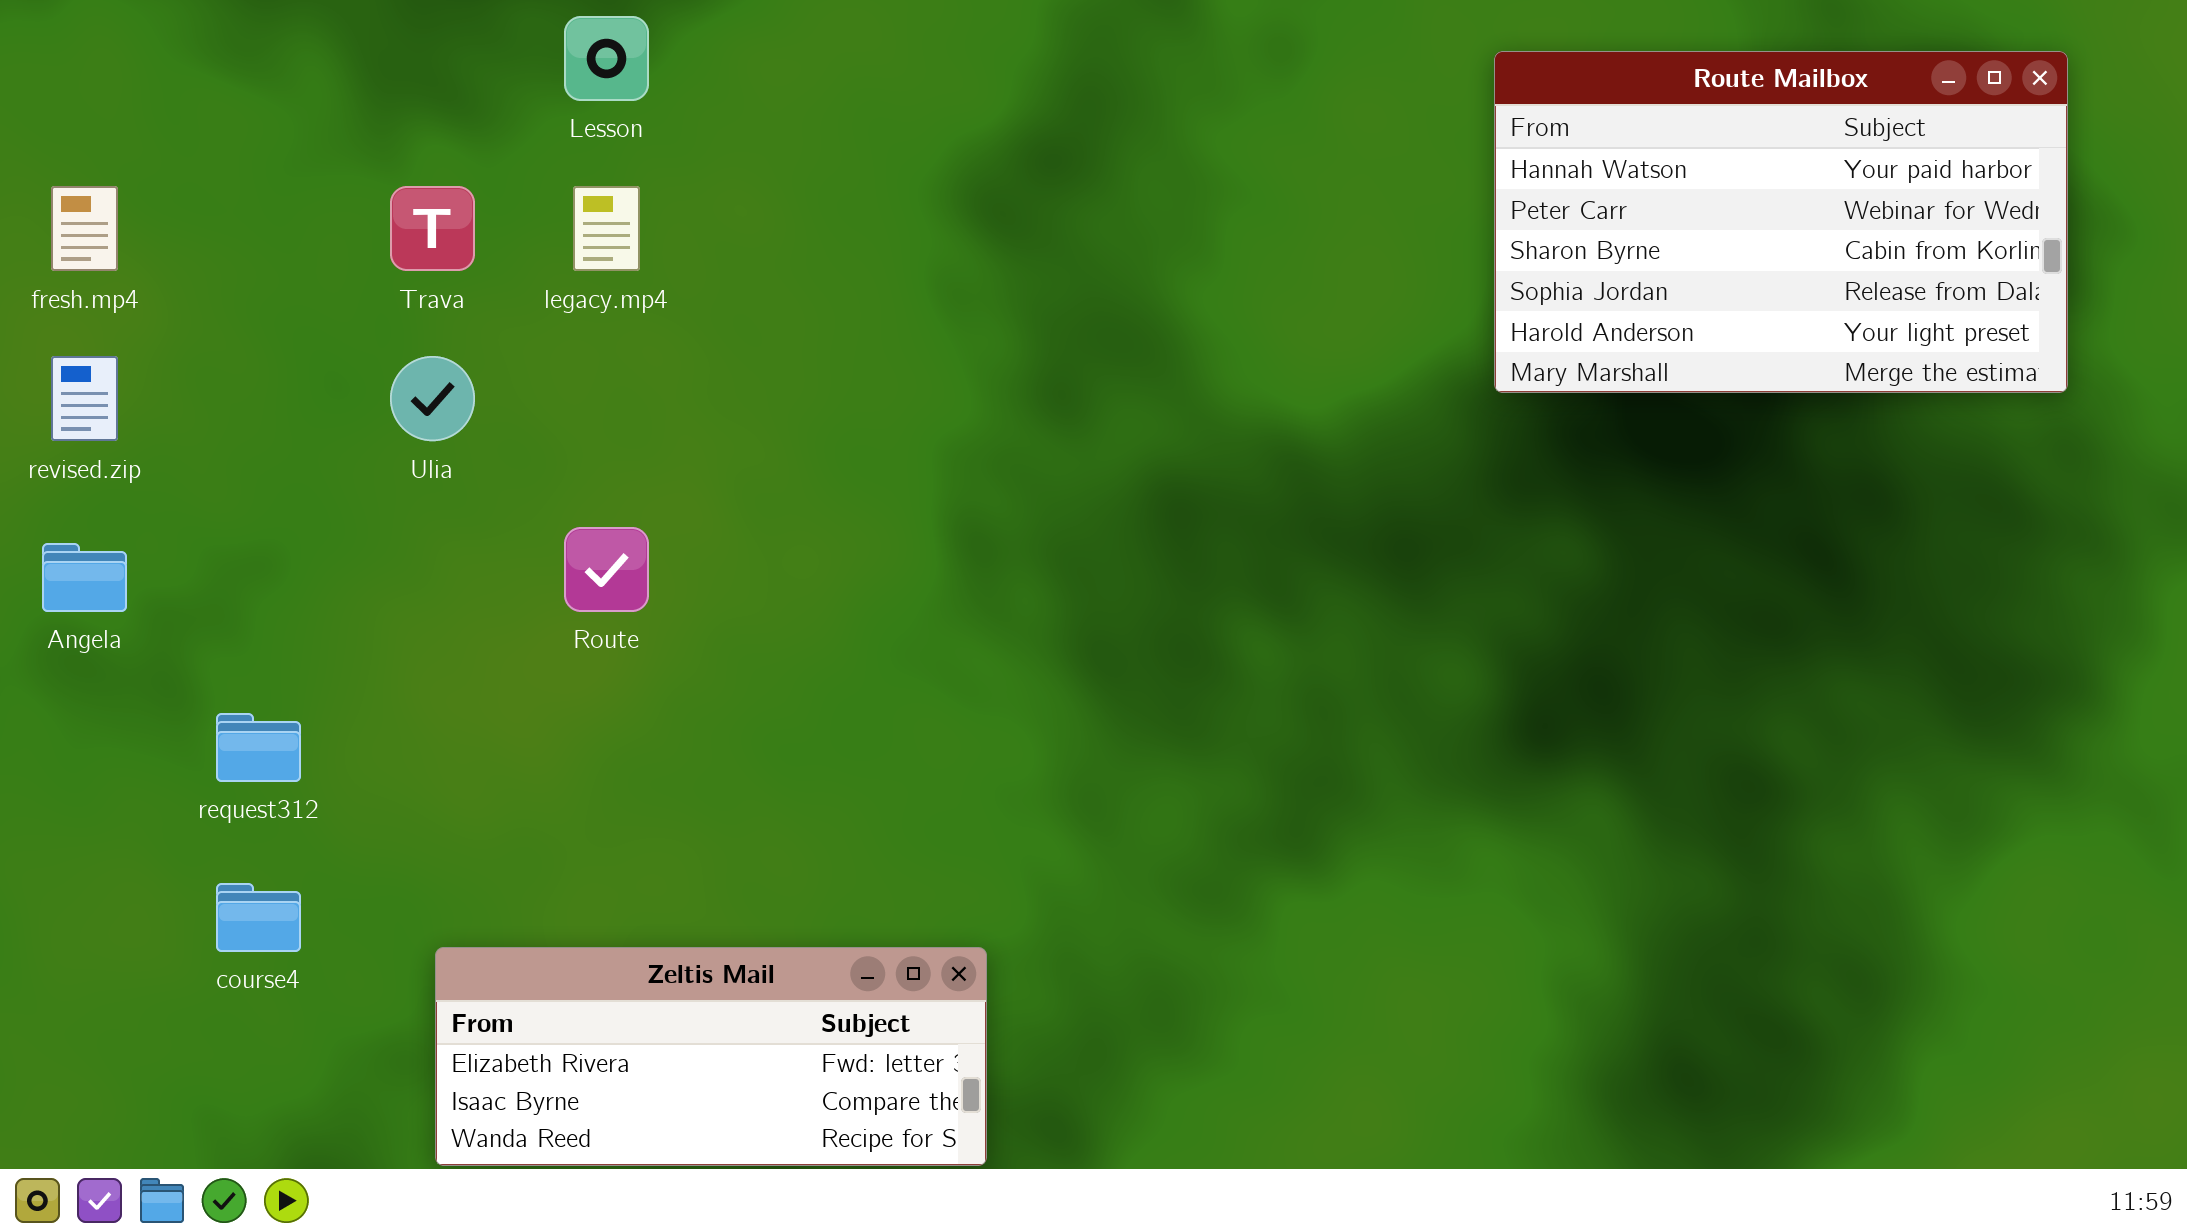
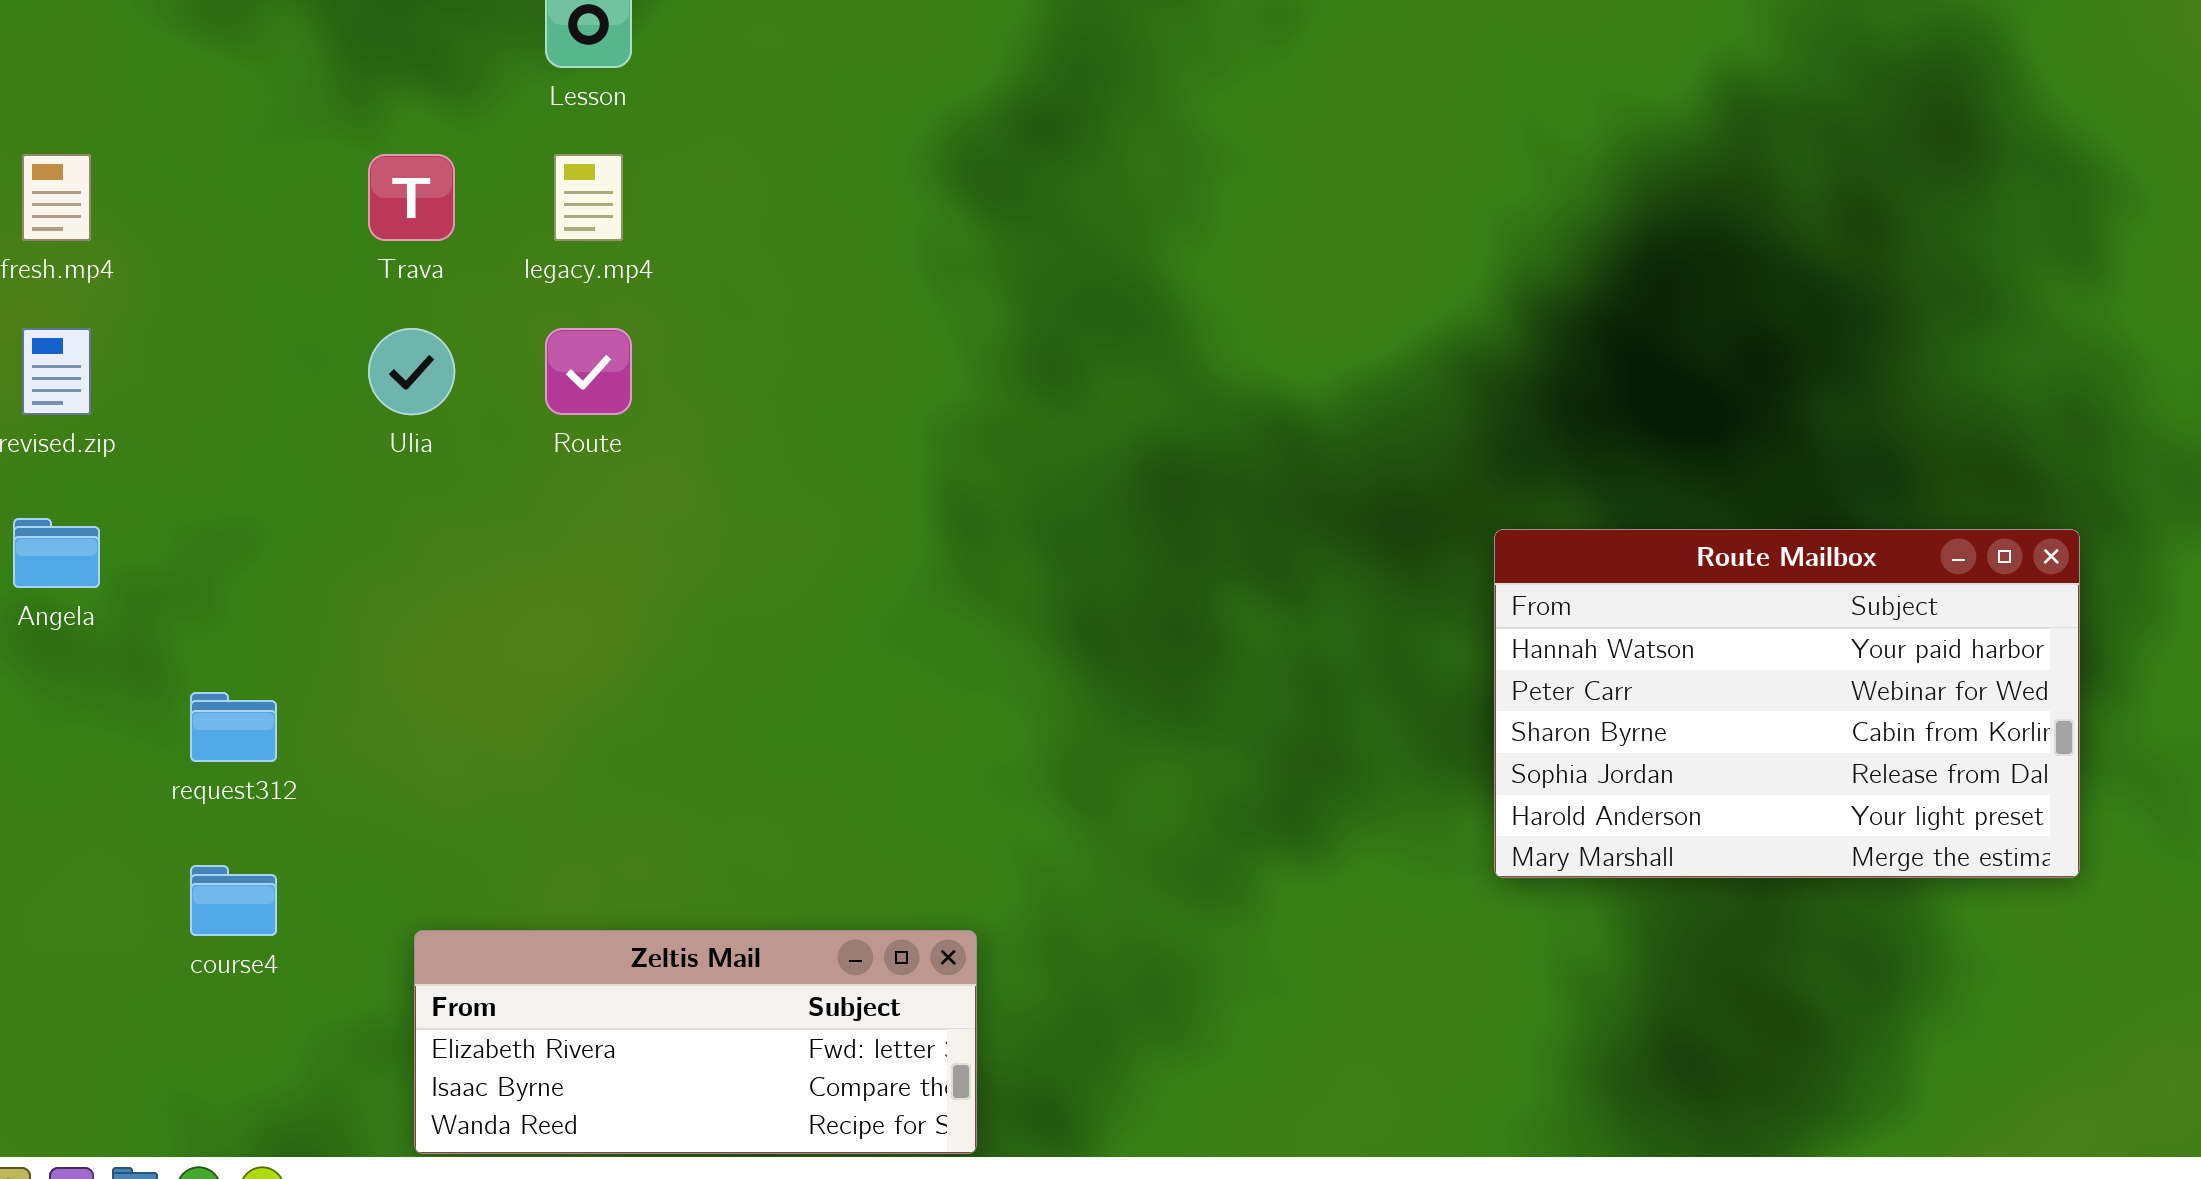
Route Mailbox: [1494,51,2068,393] -> [1494,529,2080,878], moved
Route: [564,527,649,612] -> [545,328,632,415], moved

